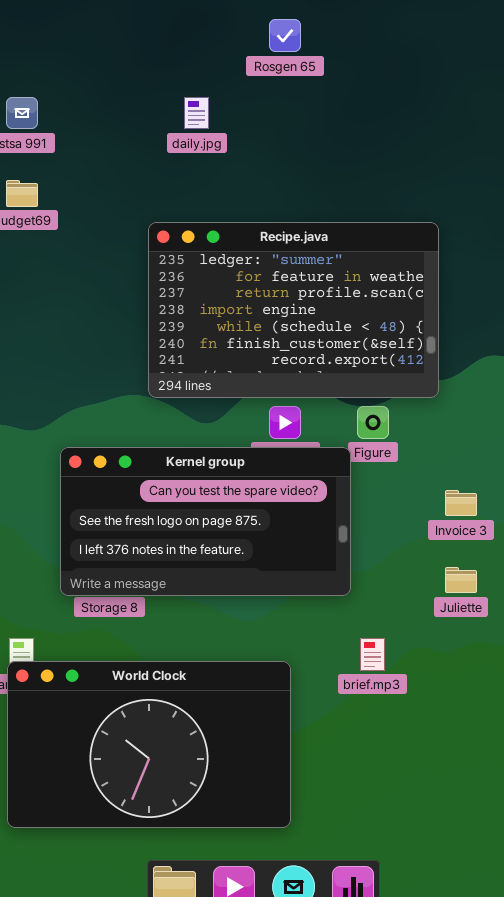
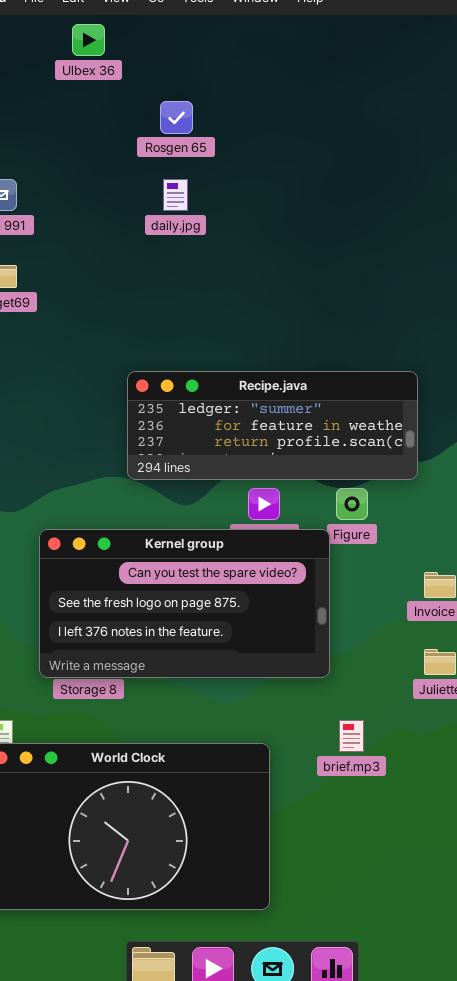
Rosgen 65: [269,19,301,52] -> [160,101,193,134], moved
Recipe.java: [148,222,439,398] -> [127,371,418,480], resized

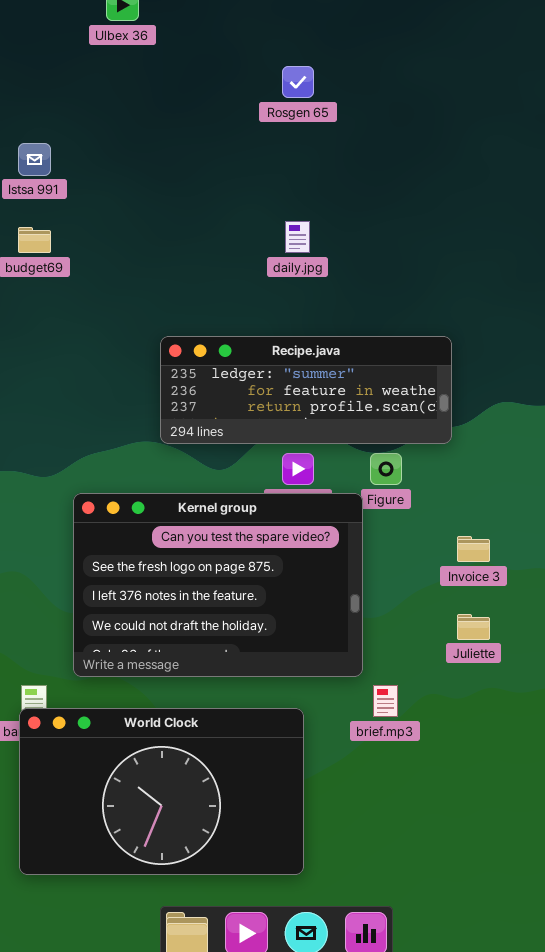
Rosgen 65: [160,101,193,134] -> [282,66,314,98], moved
daily.jpg: [163,179,188,211] -> [285,221,310,253], moved
Kernel group: [39,529,330,678] -> [73,493,363,677], resized

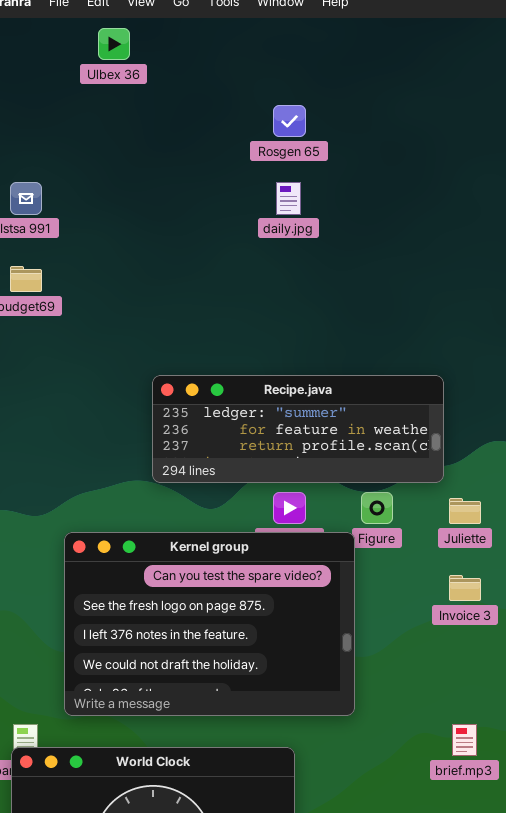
daily.jpg: [285,221,310,253] -> [276,182,301,215], moved
Juliette: [457,614,490,640] -> [449,498,481,524], moved
brief.mp3: [373,685,398,717] -> [452,724,477,756], moved

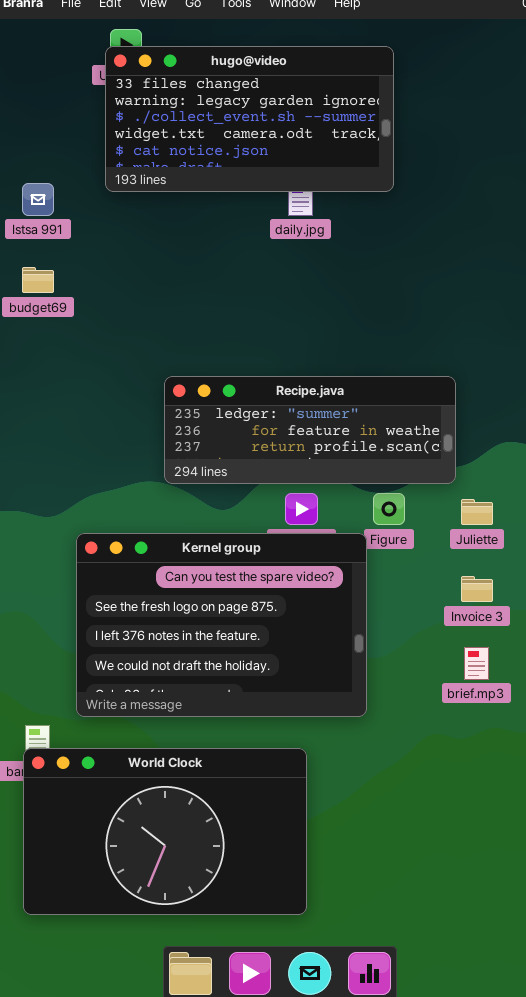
hugo@video: none -> [105,46,394,192], opened
brief.mp3: [452,724,477,756] -> [464,647,489,680], moved

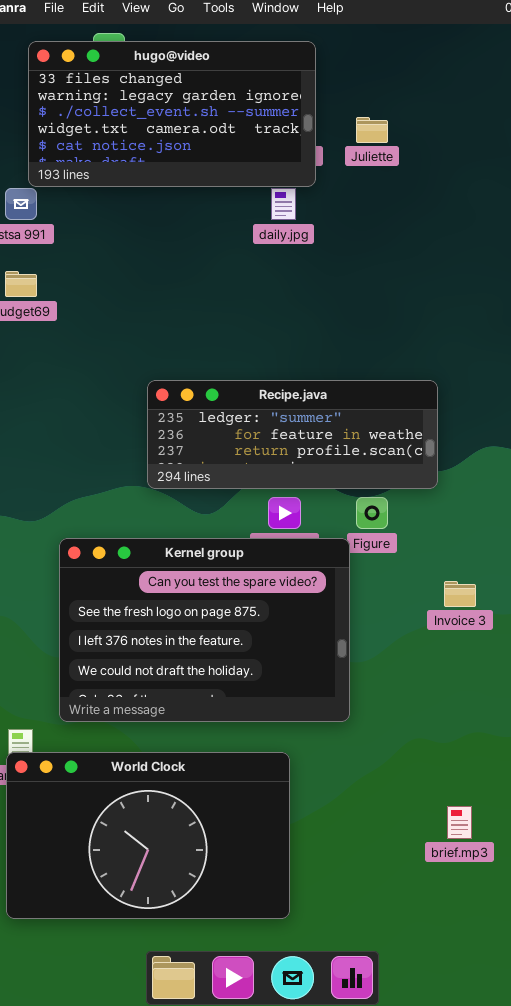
hugo@video: [105,46,394,192] -> [28,41,316,187], moved
Juliette: [461,499,493,525] -> [356,117,388,143], moved
brief.mp3: [464,647,489,680] -> [447,806,472,839], moved

